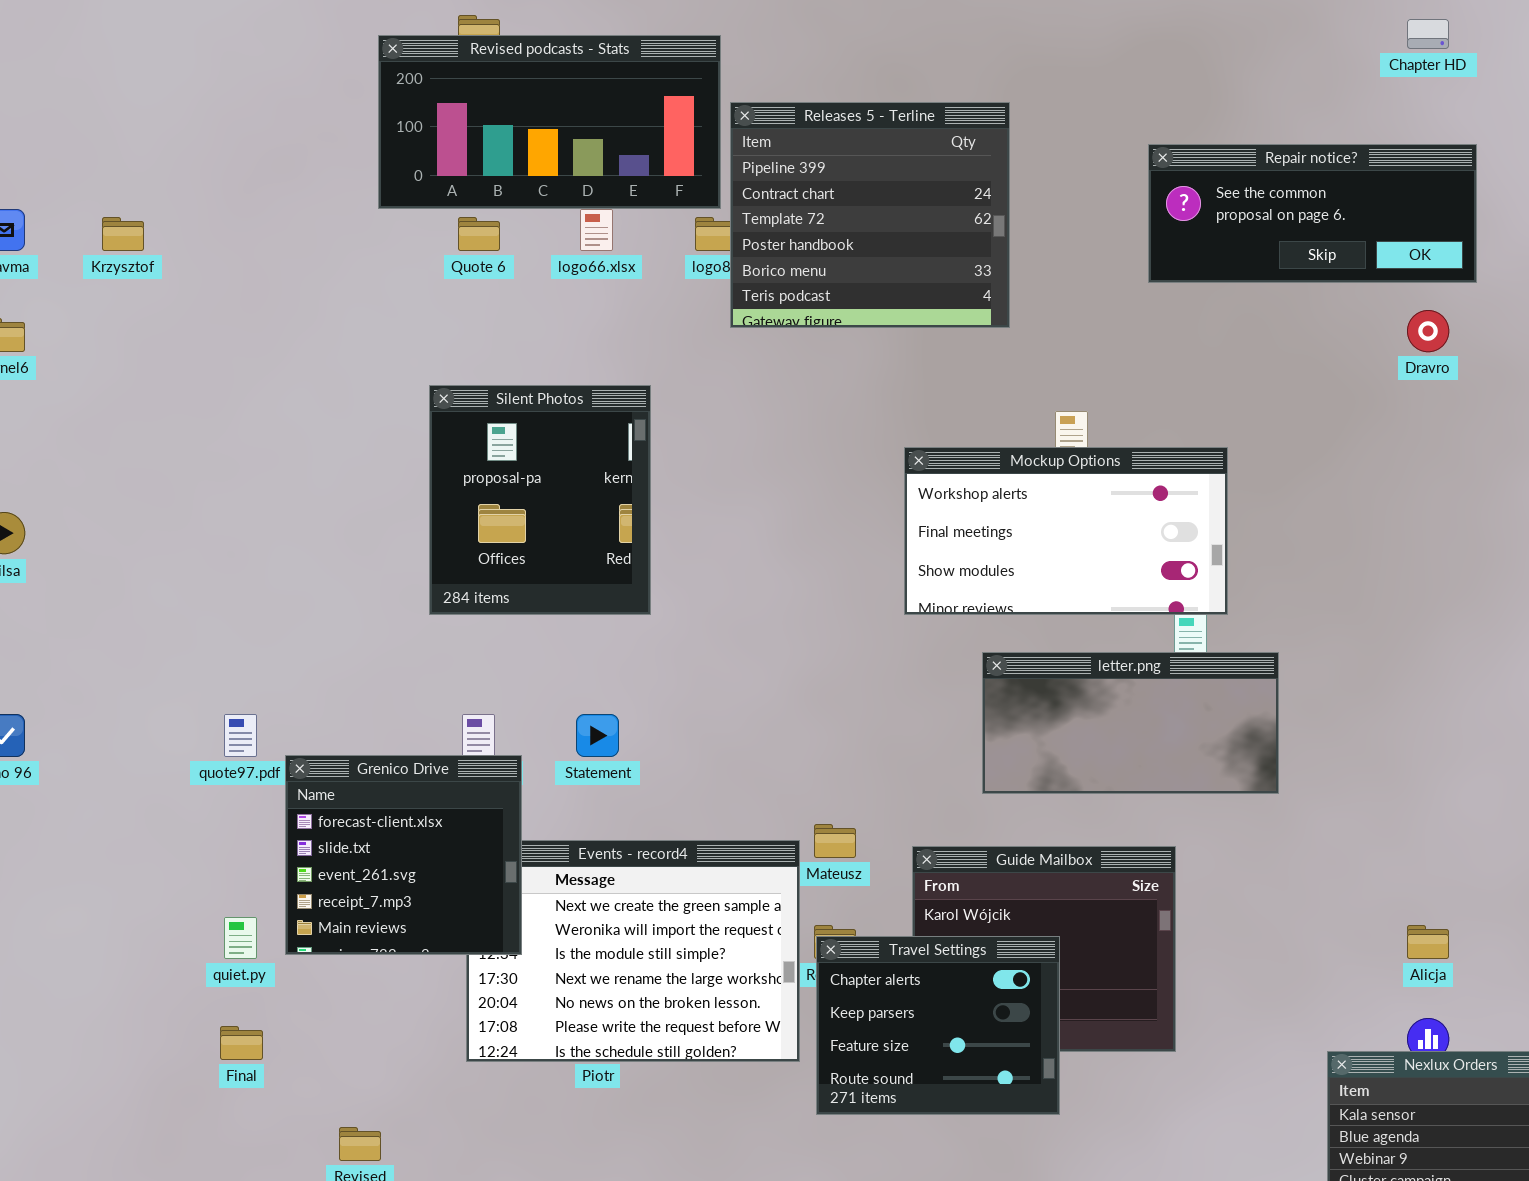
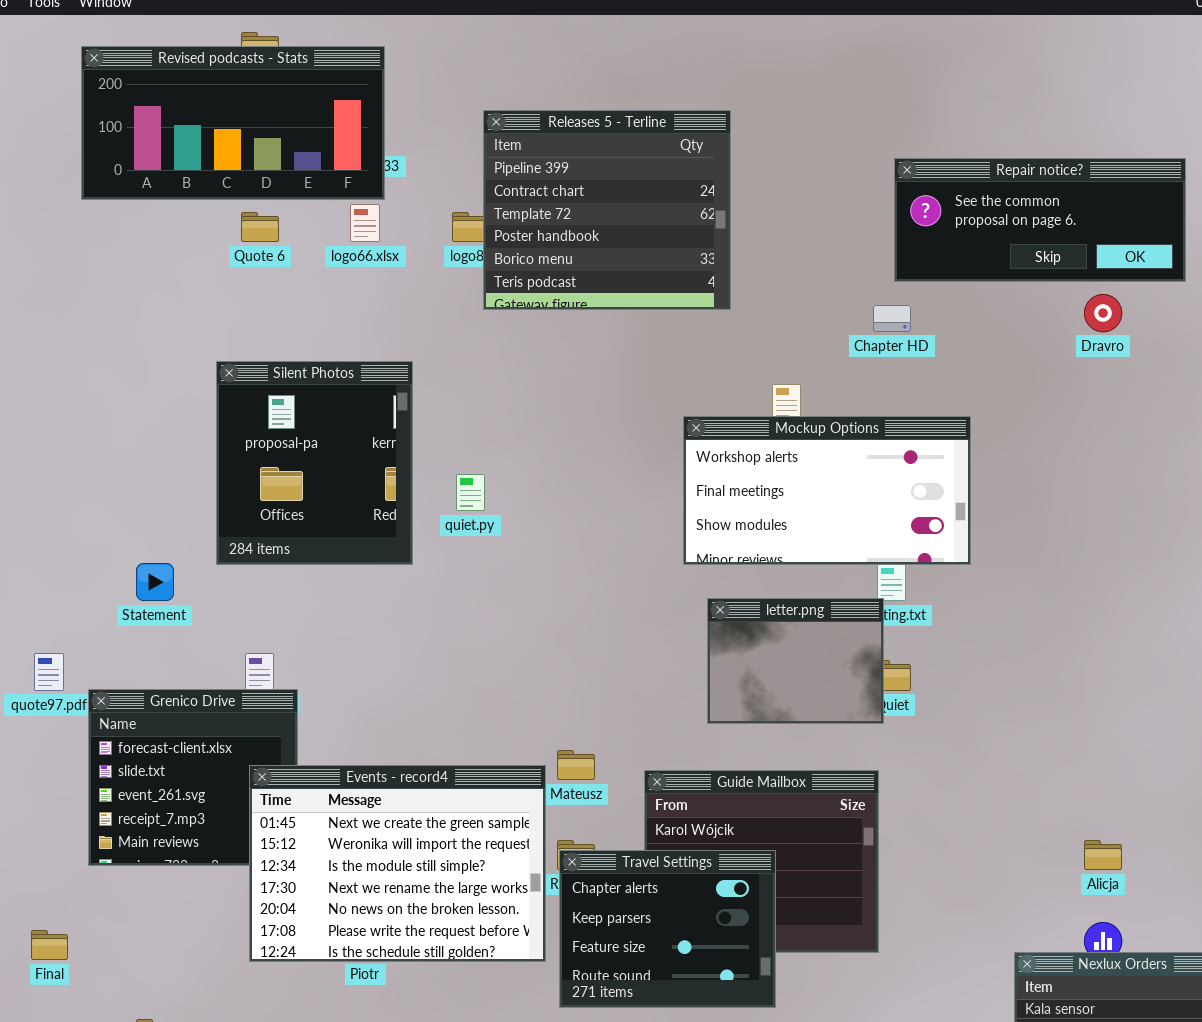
Chapter HD: [1407,19,1449,49] -> [873,305,911,332], moved
Revised podcasts - Stats: [378,35,721,209] -> [81,46,385,200], moved
Repair notice?: [1148,144,1477,283] -> [894,158,1186,282], moved
Mockup Options: [904,447,1228,615] -> [683,416,971,565], moved
letter.png: [982,652,1279,794] -> [707,598,884,724], resized
Statement: [576,714,619,757] -> [136,563,174,601], moved
Events - record4: [466,840,800,1062] -> [249,765,546,962], raised
quiet.py: [224,917,257,959] -> [456,474,485,511], moved

